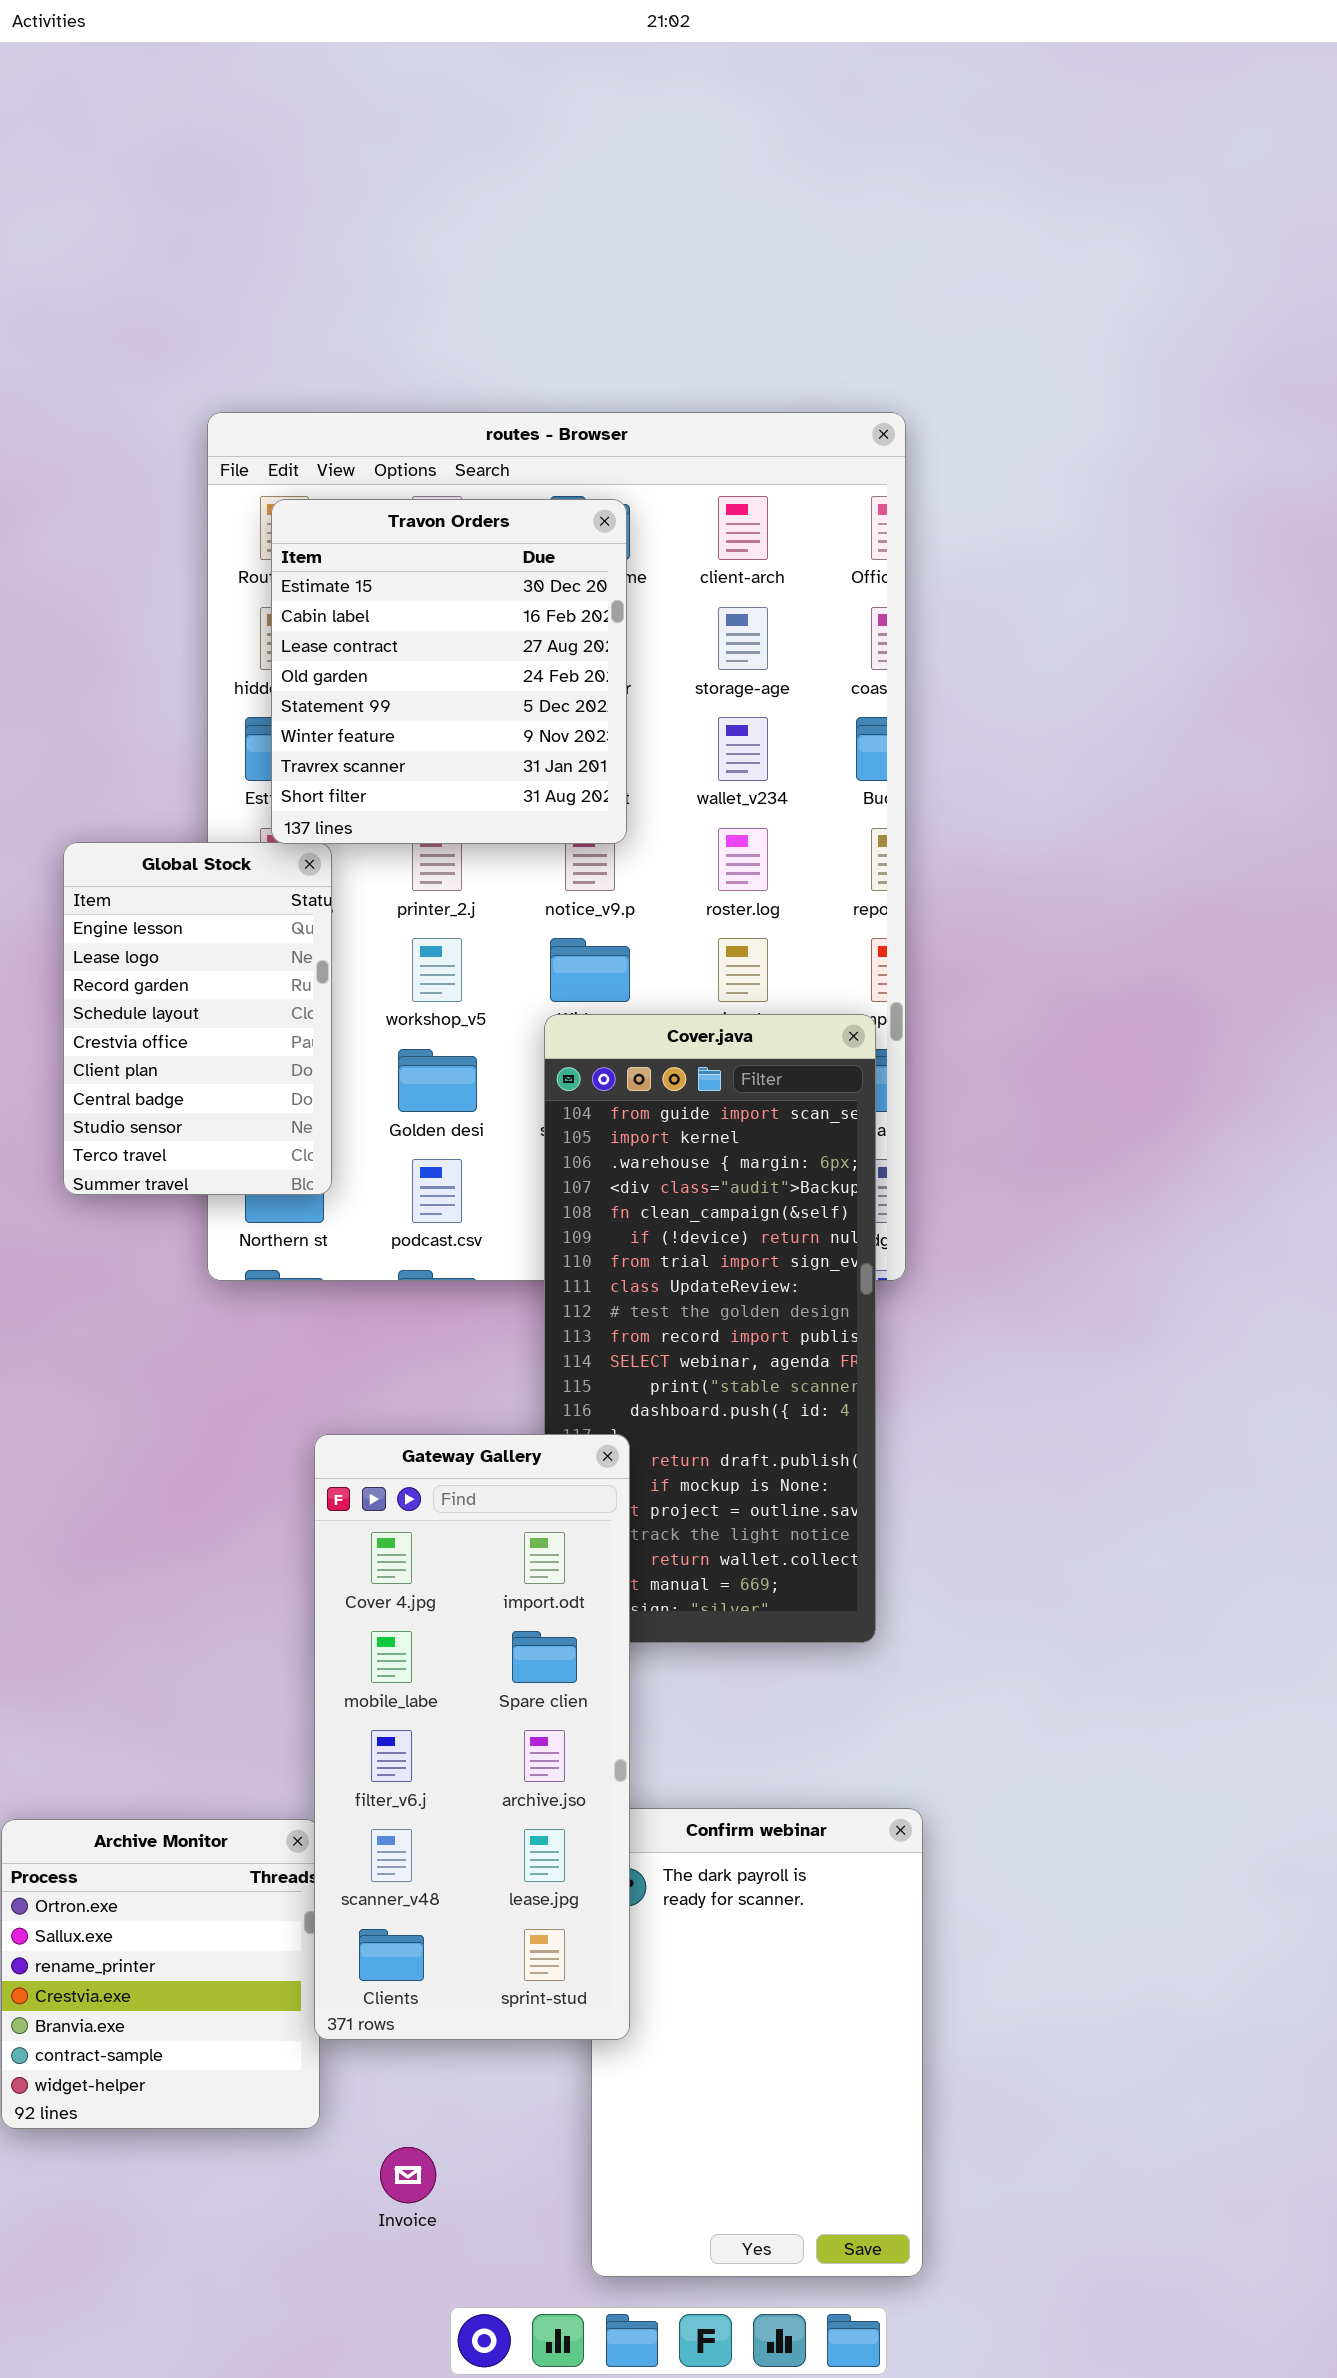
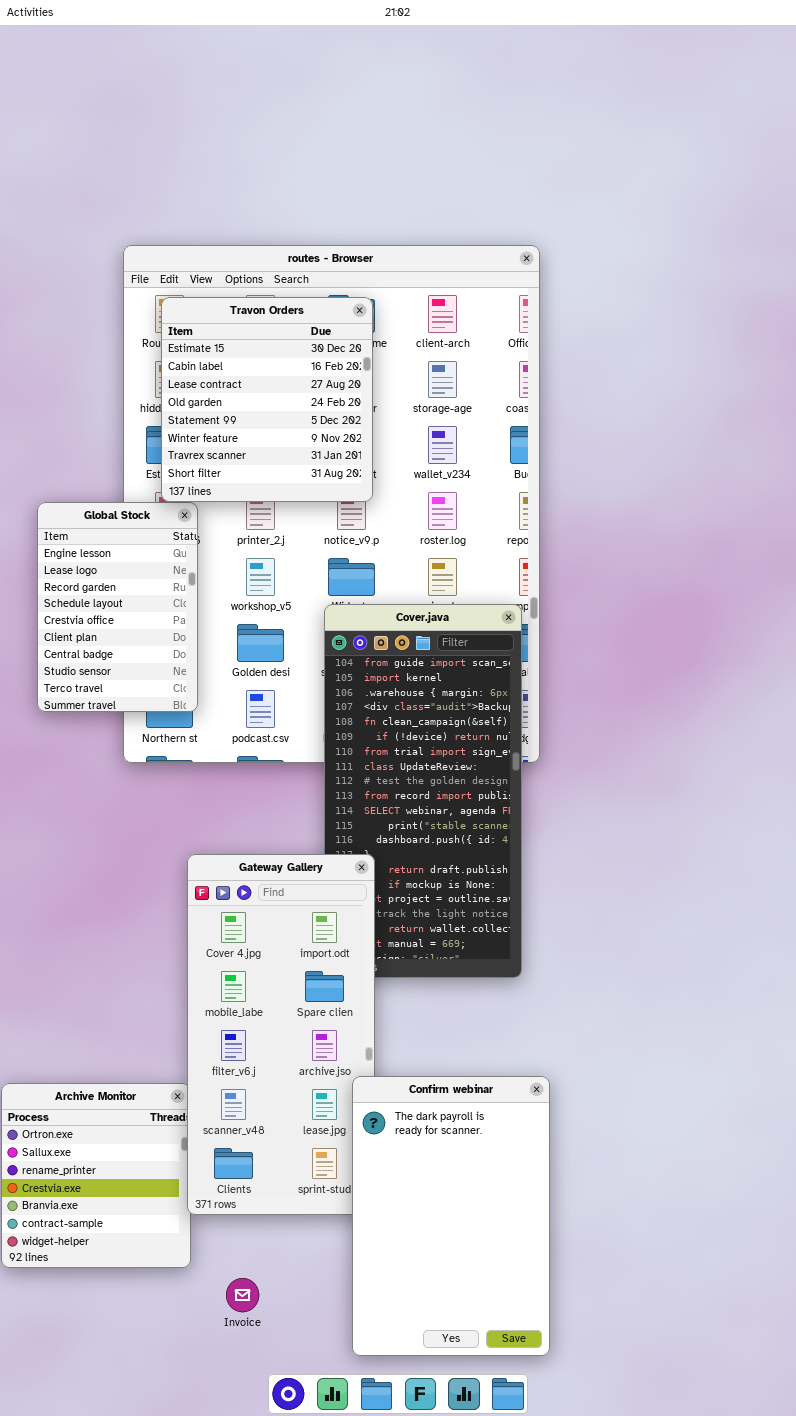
Confirm webinar: [591,1808,923,2277] -> [352,1076,550,1356], raised

